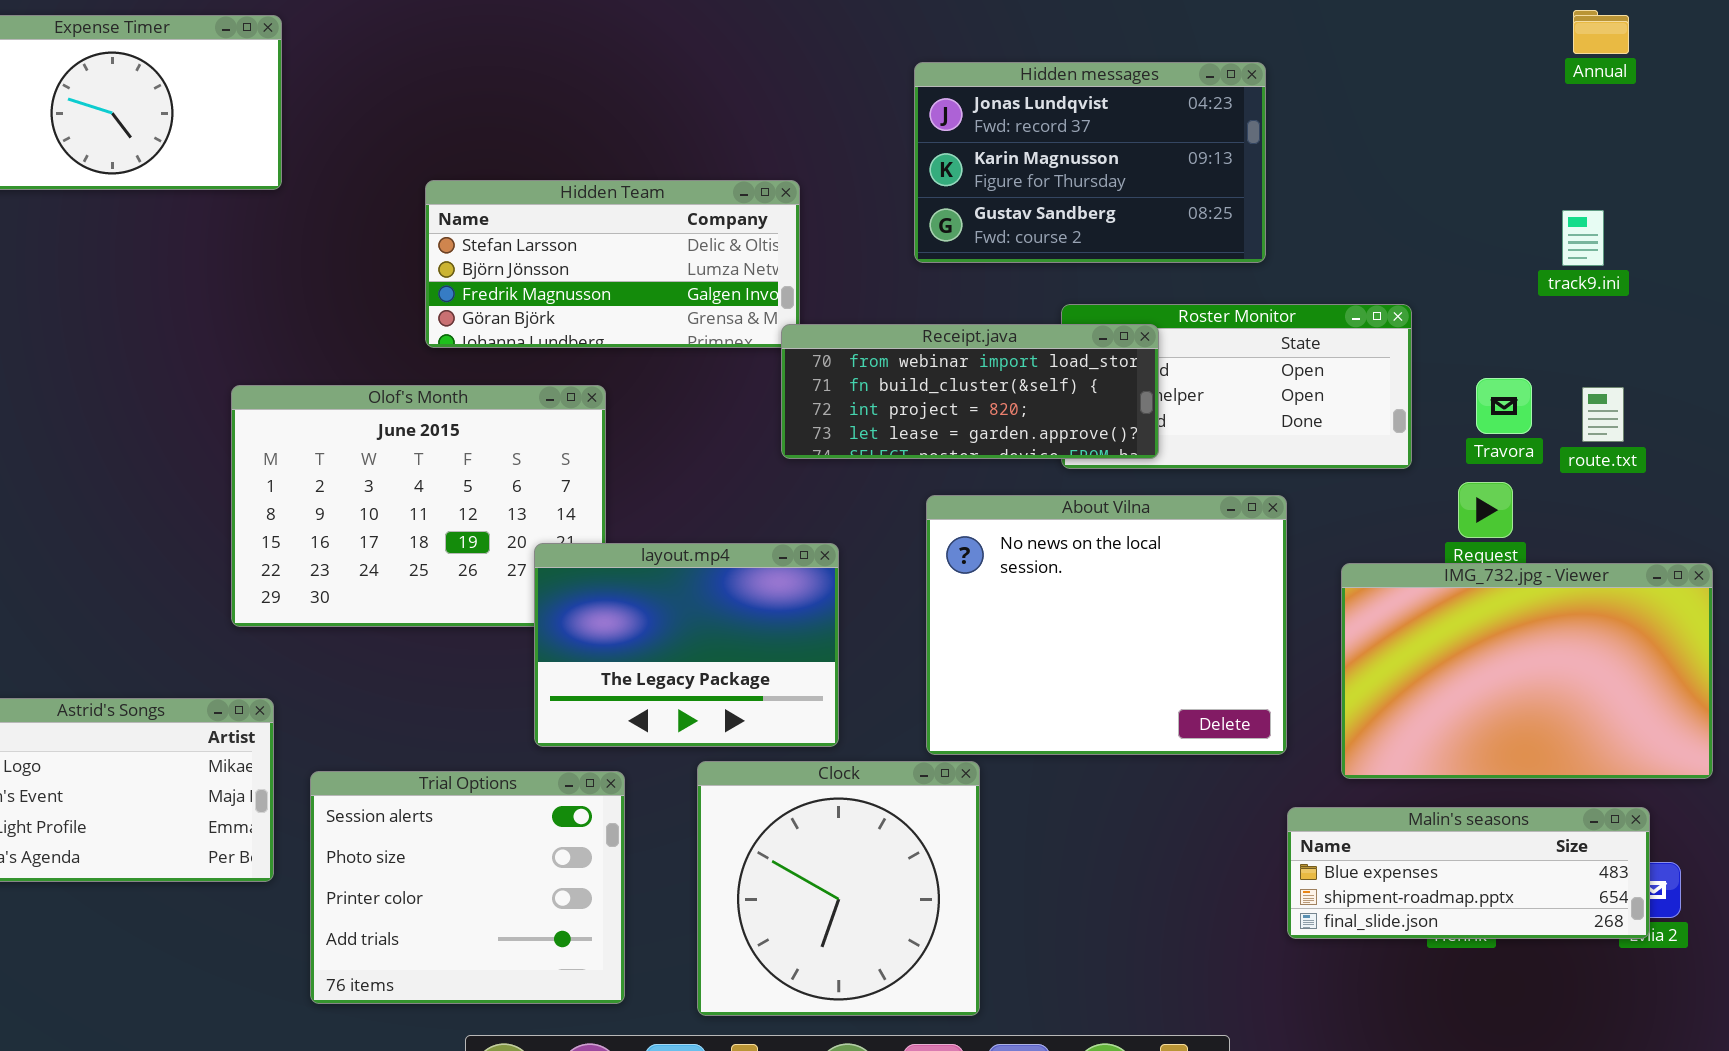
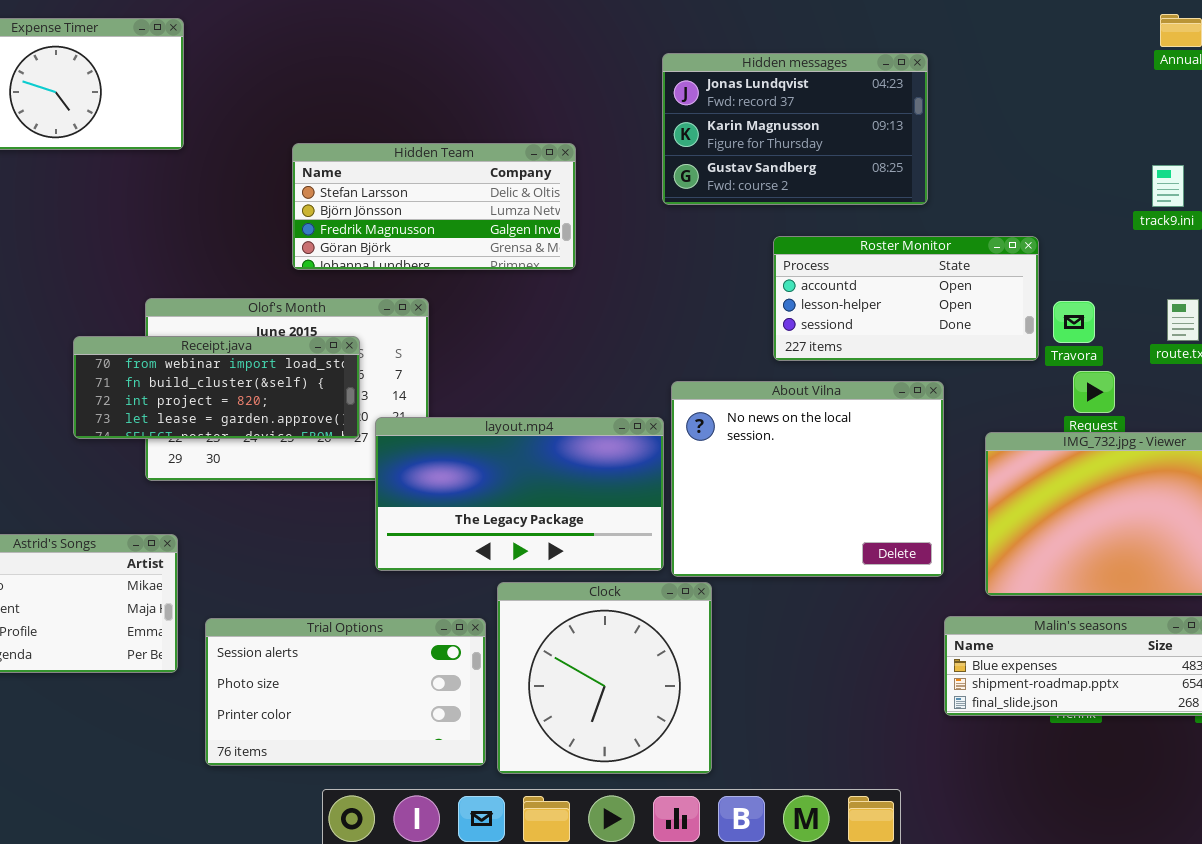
Receipt.java: [781,324,1159,459] -> [73,336,360,439], moved
Travora: [1476,378,1532,434] -> [1053,301,1095,343], moved
layout.mp4: [534,543,839,747] -> [375,417,664,571], resized
Trial Options: [310,771,625,1004] -> [205,618,486,766], resized

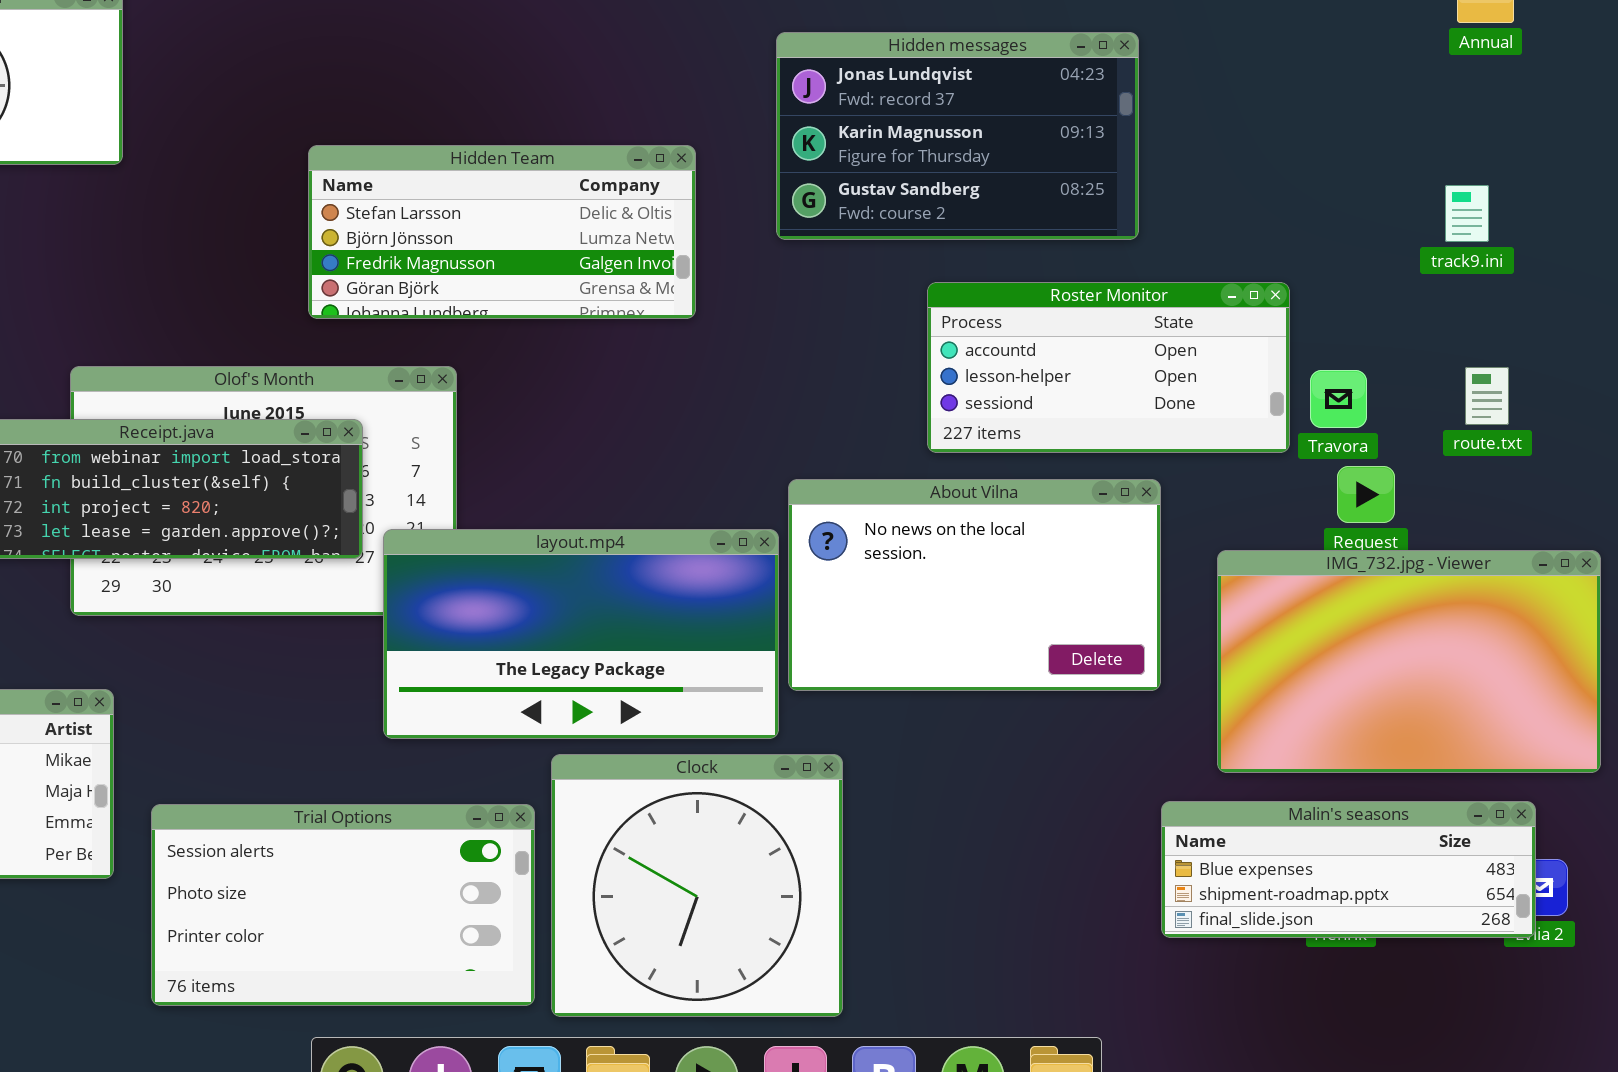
Hidden Team: [292,143,576,270] -> [308,145,696,319], moved
About Vilna: [671,381,944,577] -> [788,479,1161,691], resized

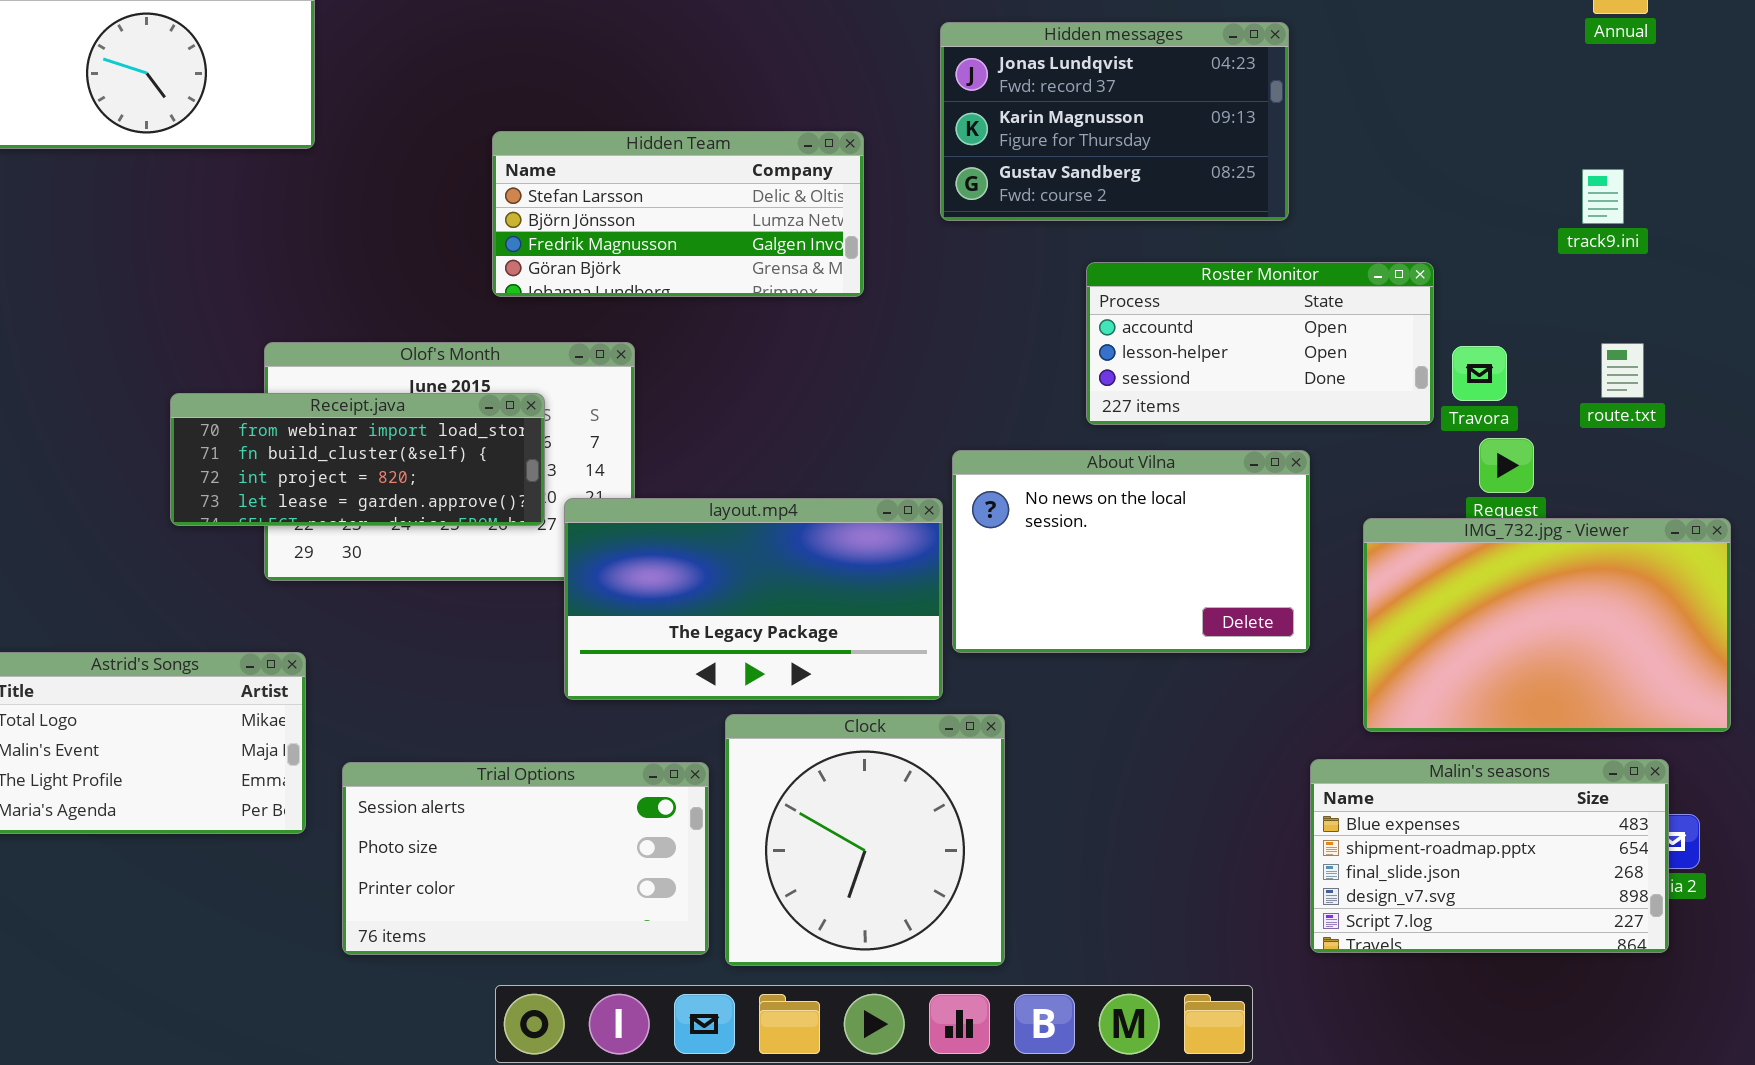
Malin's seasons: [1161,801,1536,938] -> [1310,759,1669,953], resized

